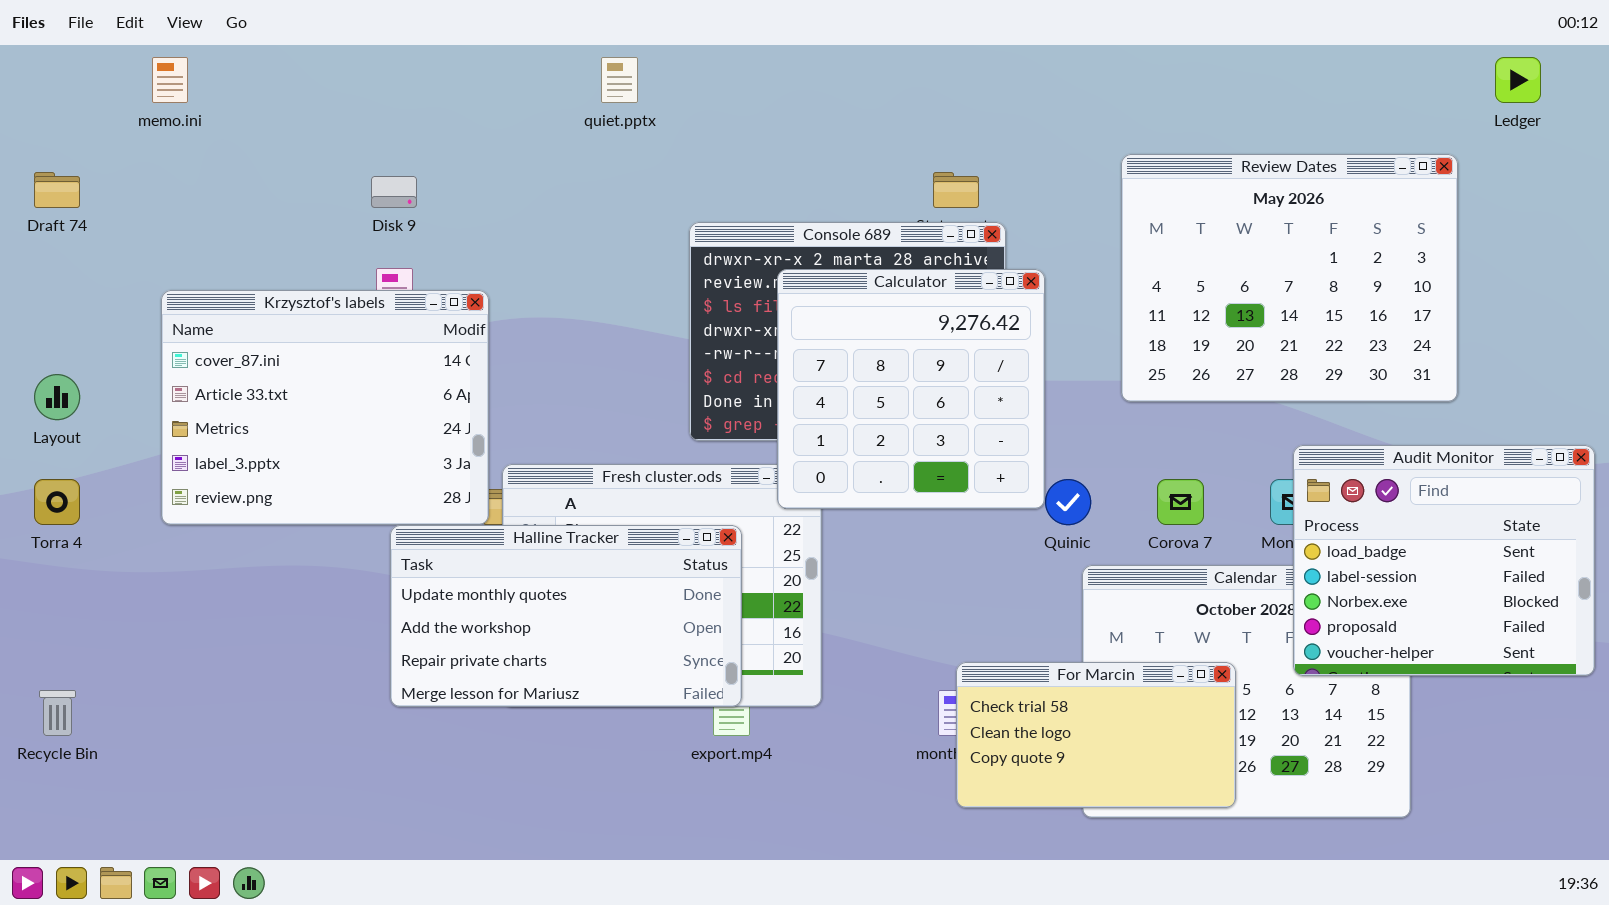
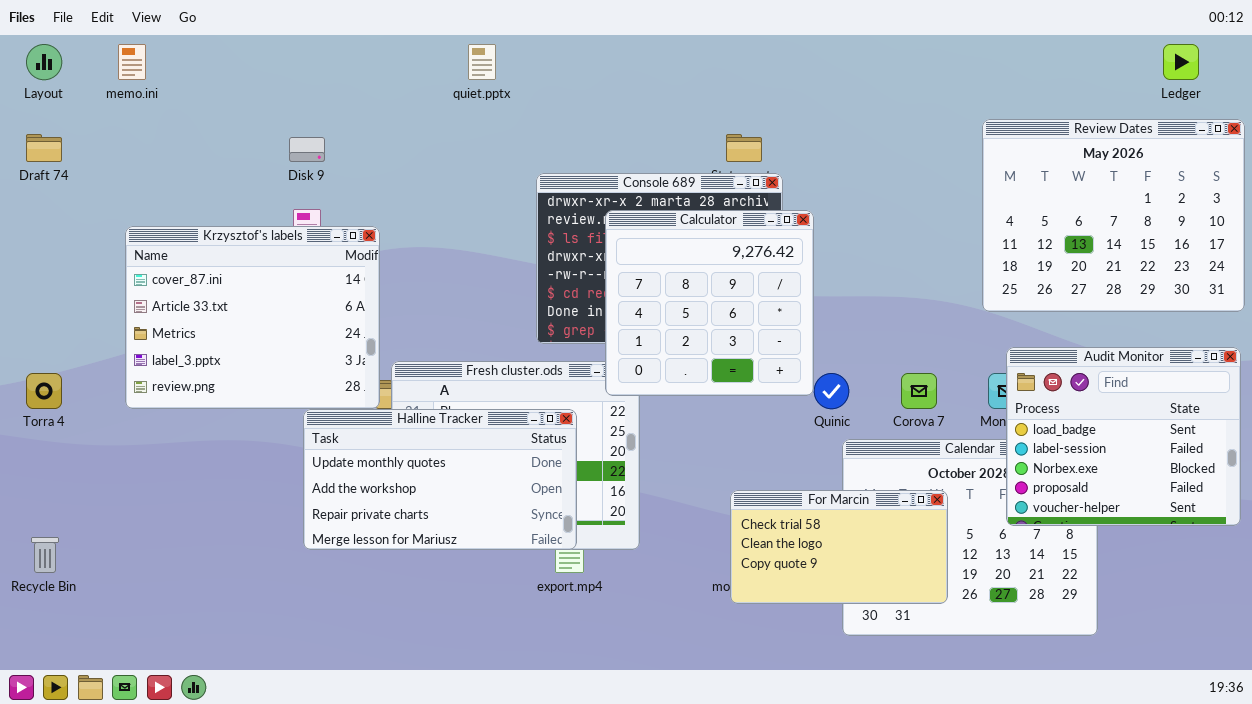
Review Dates: [1121,154,1458,402] -> [982,119,1245,312], moved
Layout: [34,374,80,420] -> [26,44,62,80], moved
For Marcin: [956,662,1236,808] -> [730,490,948,604], moved

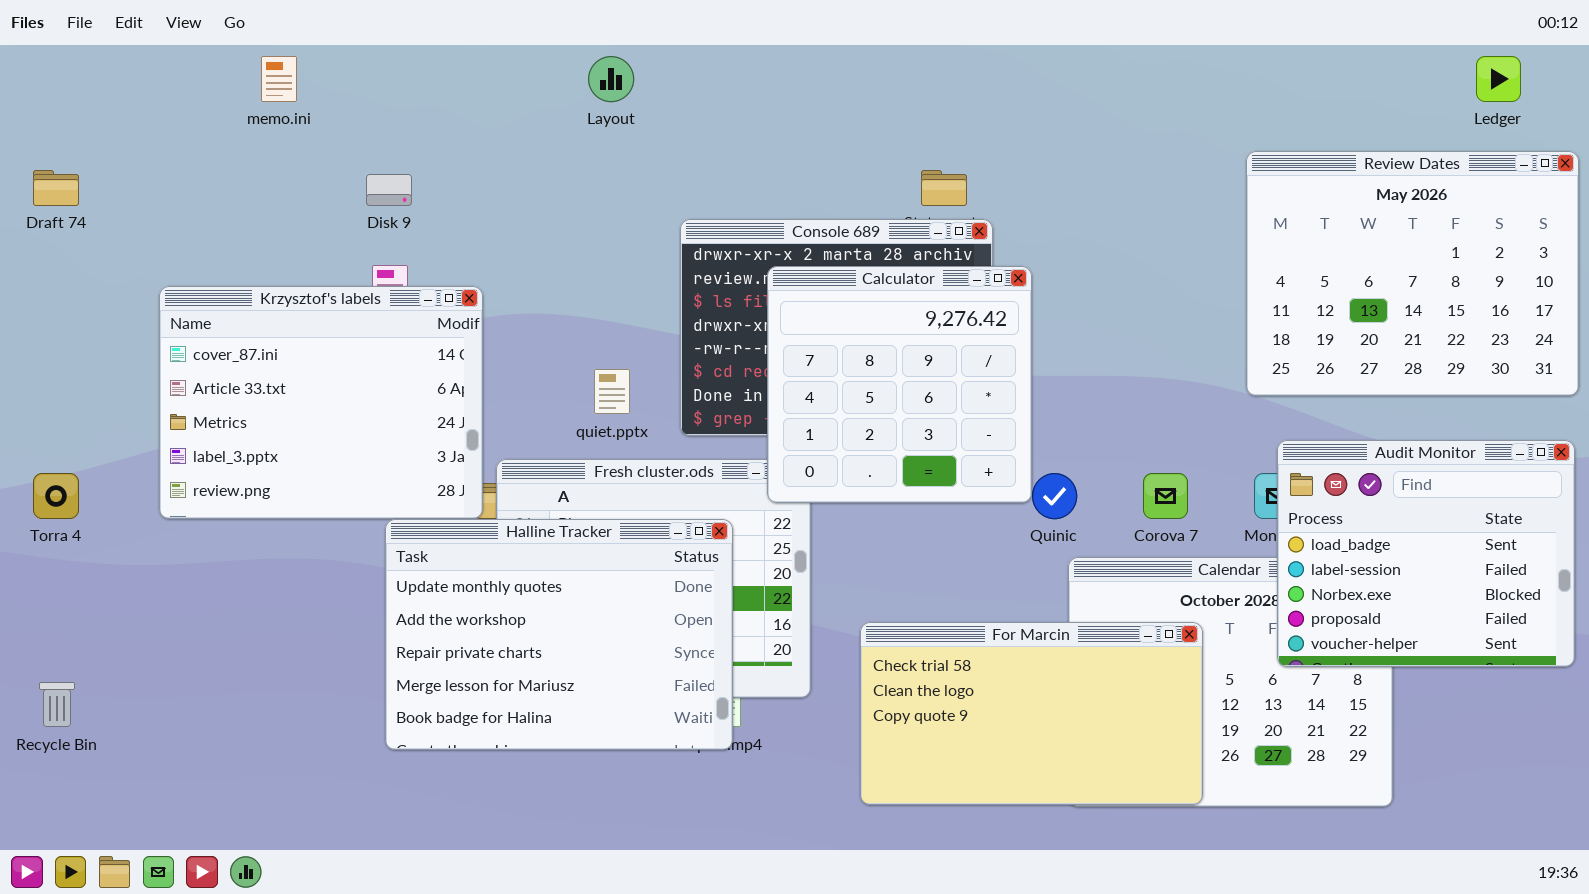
Layout: [26,44,62,80] -> [588,56,634,102], moved
memo.ini: [118,44,146,80] -> [261,56,297,102], moved
quiet.pptx: [468,44,496,80] -> [594,369,630,414], moved
Halline Tracker: [303,409,577,550] -> [385,519,733,750], resized
For Marcin: [730,490,948,604] -> [860,622,1203,805], resized

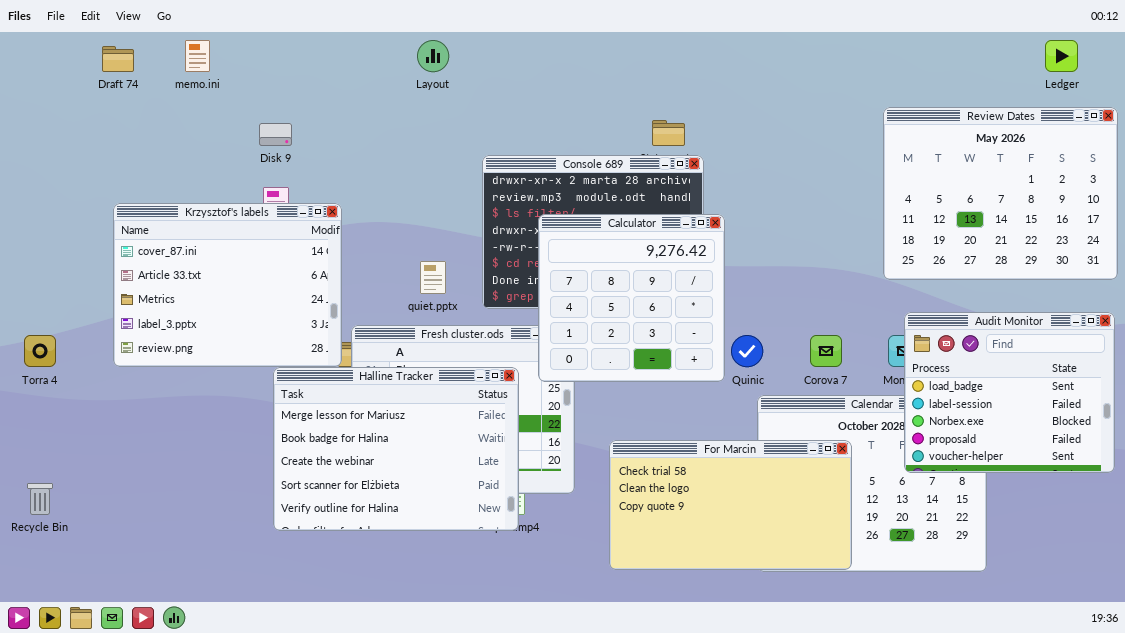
Draft 74: [33,170,79,206] -> [102,46,134,72], moved
Calculator: [767,266,1032,503] -> [538,214,725,382], moved
Halline Tracker: [385,519,733,750] -> [273,367,519,531], scrolled down 3 rows

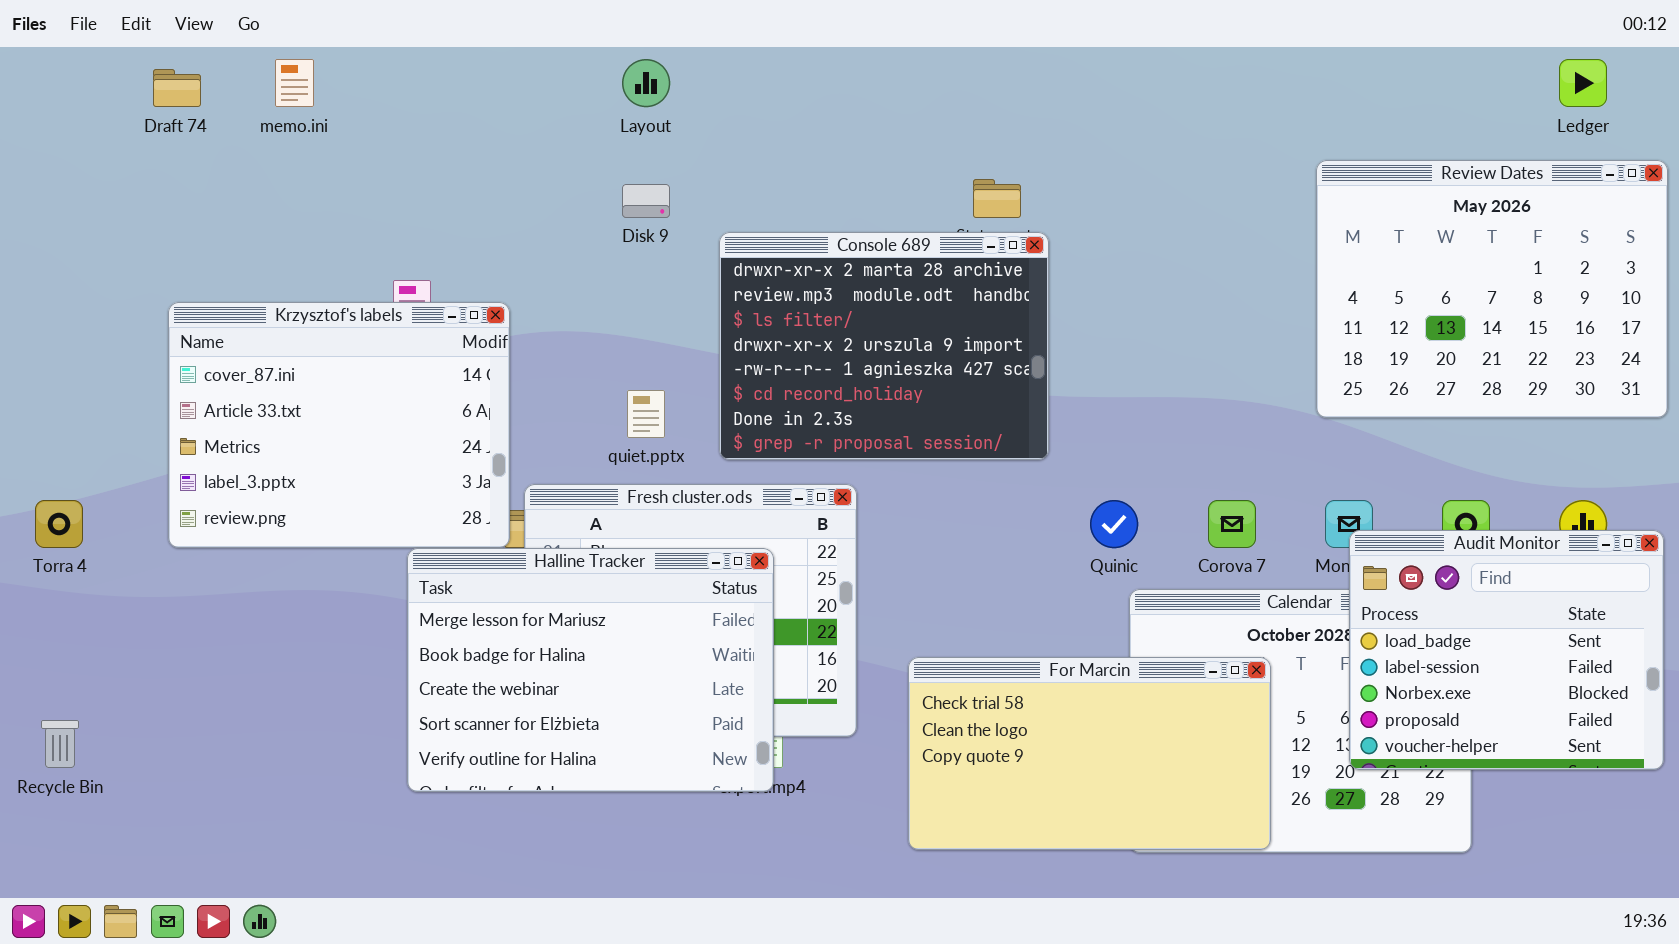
Disk 9: [259,123,292,146] -> [622,184,670,218], moved
Calculator: [538,214,725,382] -> none, closed
Audit Monitor: [904,312,1115,473] -> [1349,530,1664,770], moved

